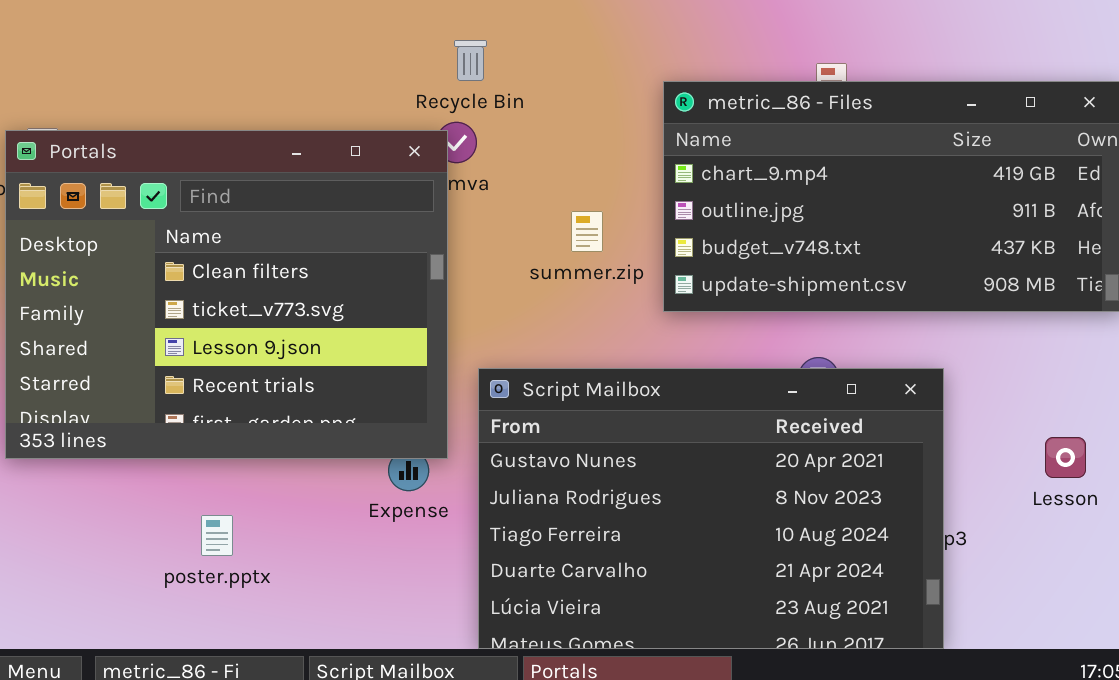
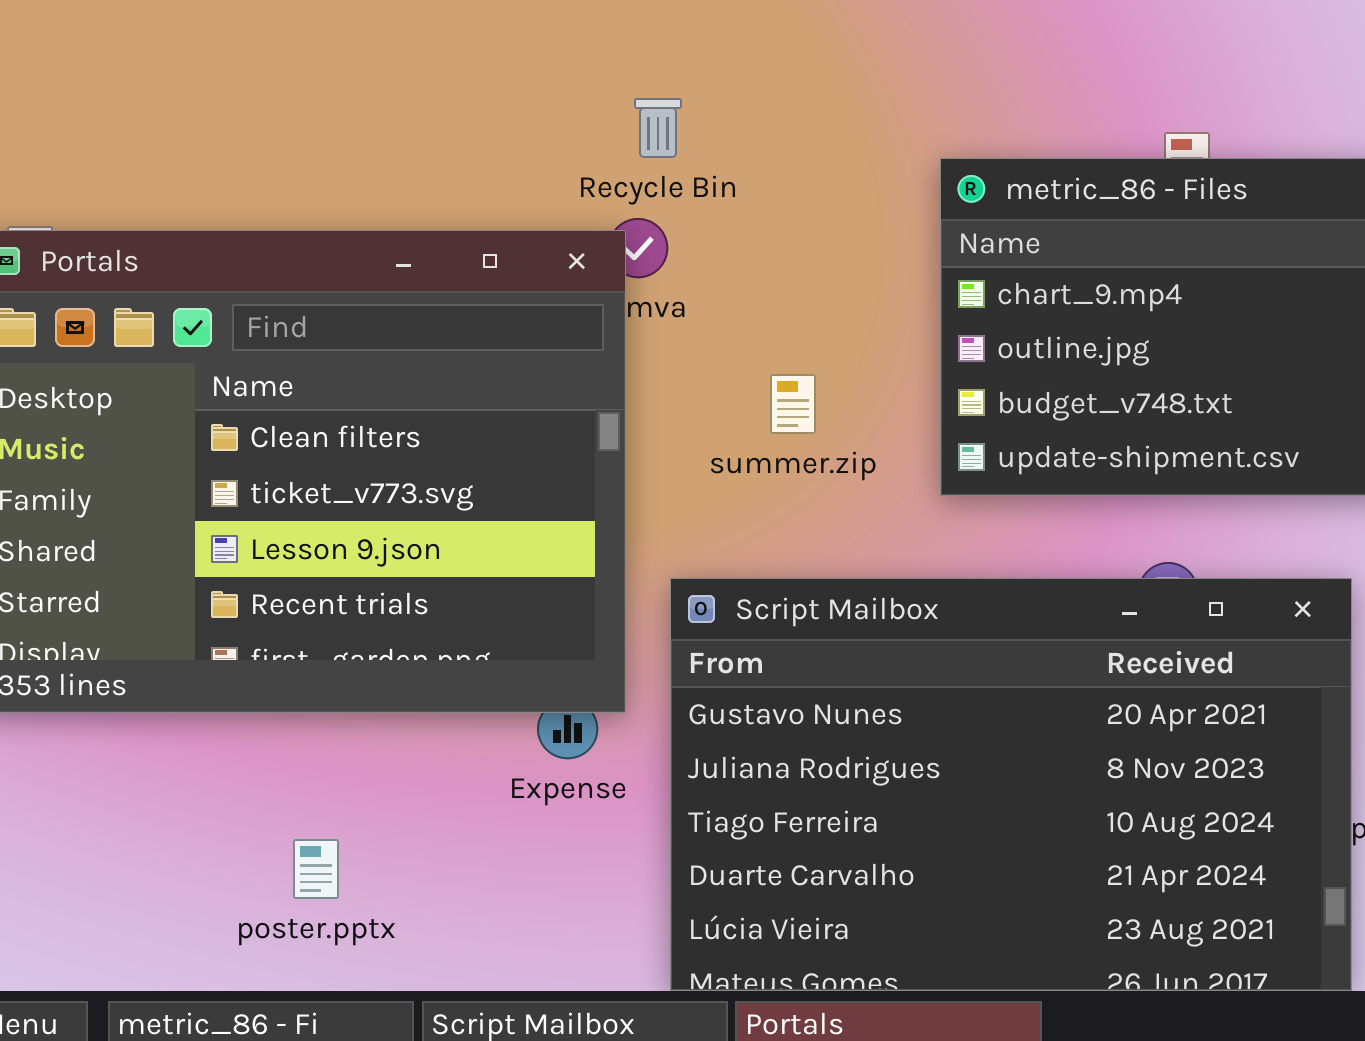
summer.zip: [571,211,603,252] -> [770,374,816,434], moved
poster.pptx: [201,515,233,556] -> [293,839,339,899], moved

